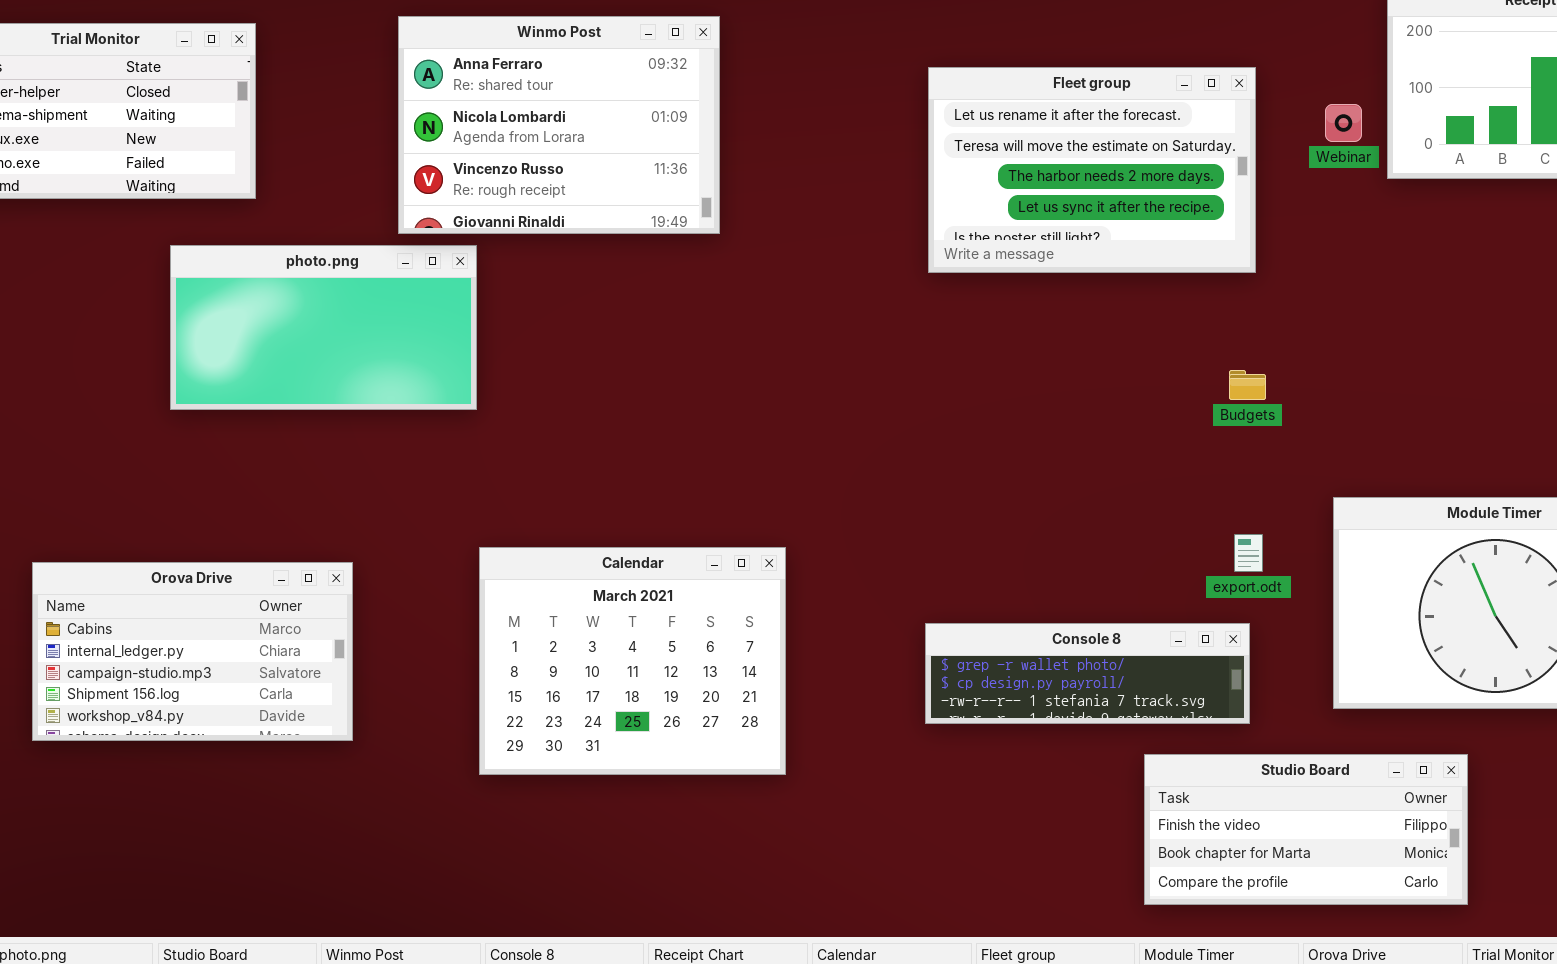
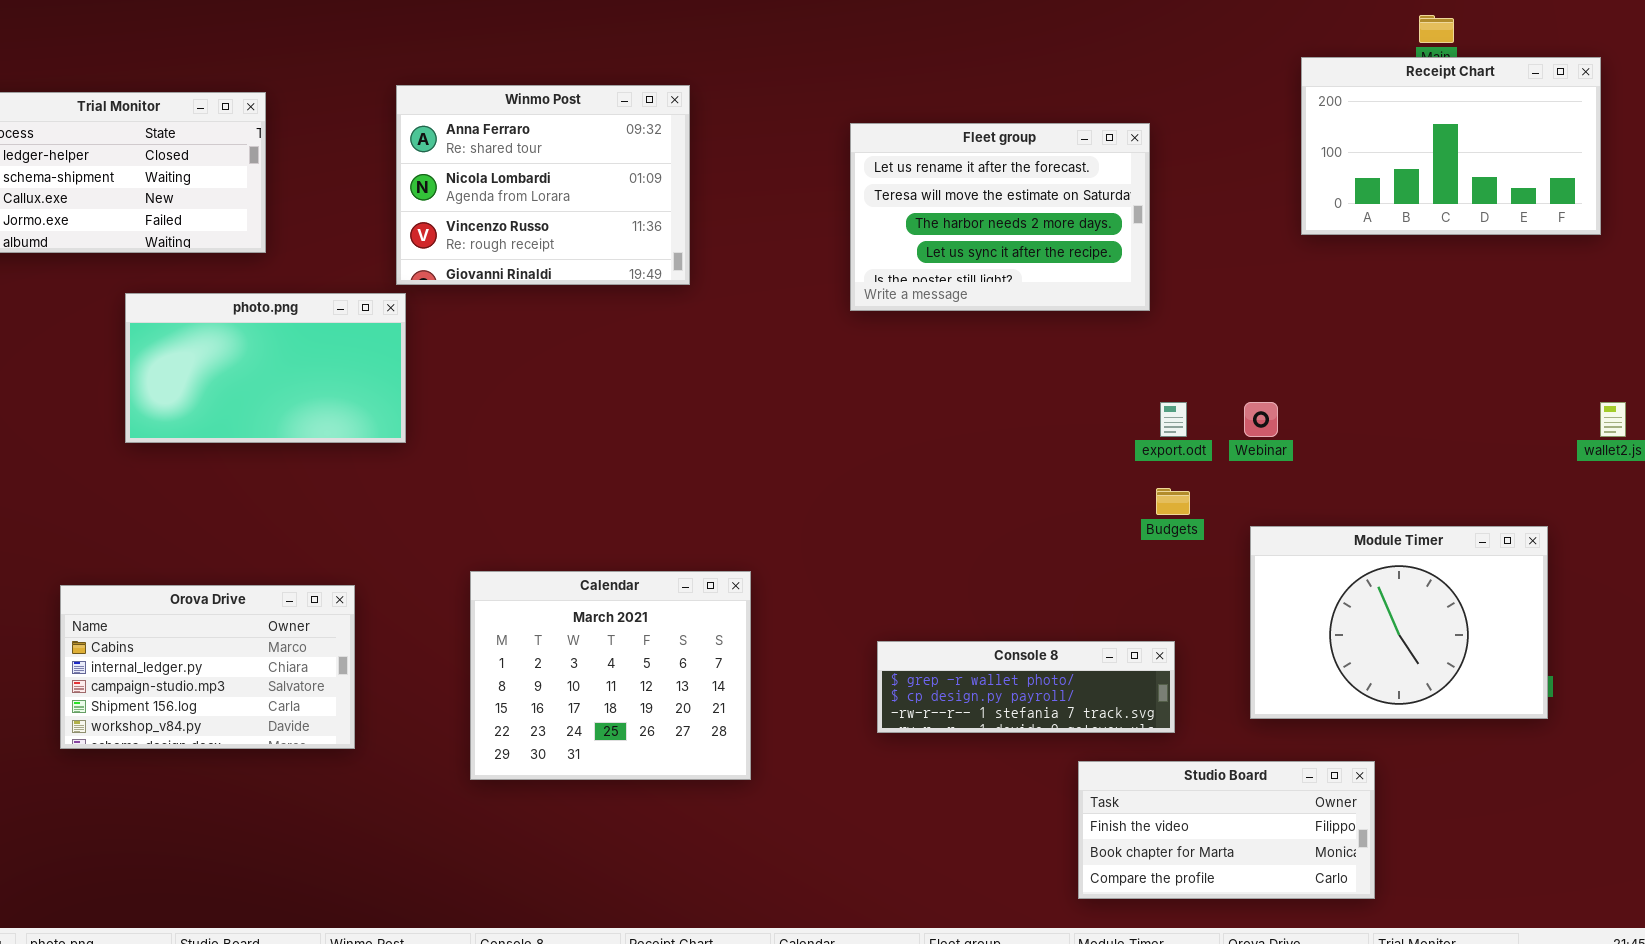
Fleet group: [928,67,1256,273] -> [850,123,1150,311], moved
Webinar: [1325,104,1362,142] -> [1244,402,1278,437], moved
photo.png: [170,245,477,410] -> [125,293,406,443], moved
Budgets: [1229,370,1266,400] -> [1156,488,1190,515], moved
export.odt: [1234,534,1263,572] -> [1160,402,1187,437], moved

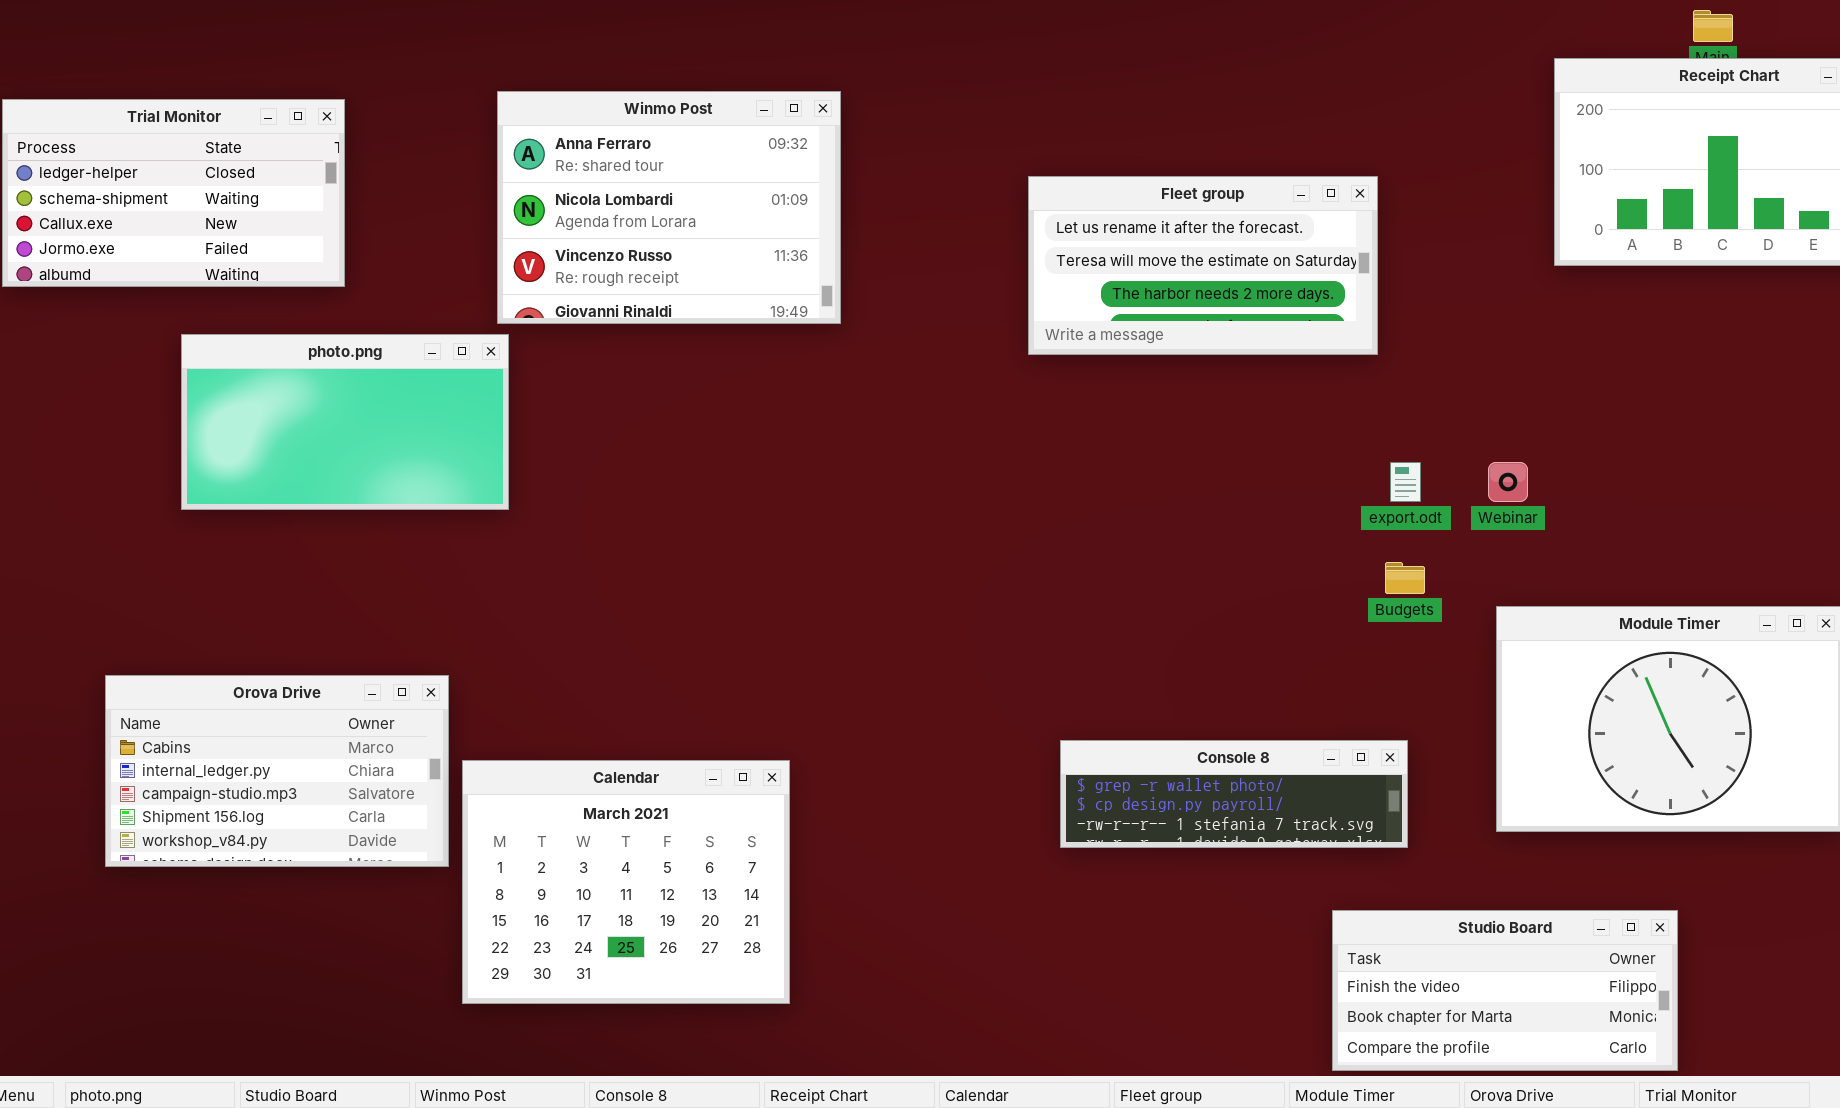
Fleet group: [850,123,1150,311] -> [1028,176,1378,355], resized
Calendar: [470,571,751,780] -> [462,760,790,1004], moved
Studio Board: [1078,761,1375,899] -> [1332,910,1678,1071], moved

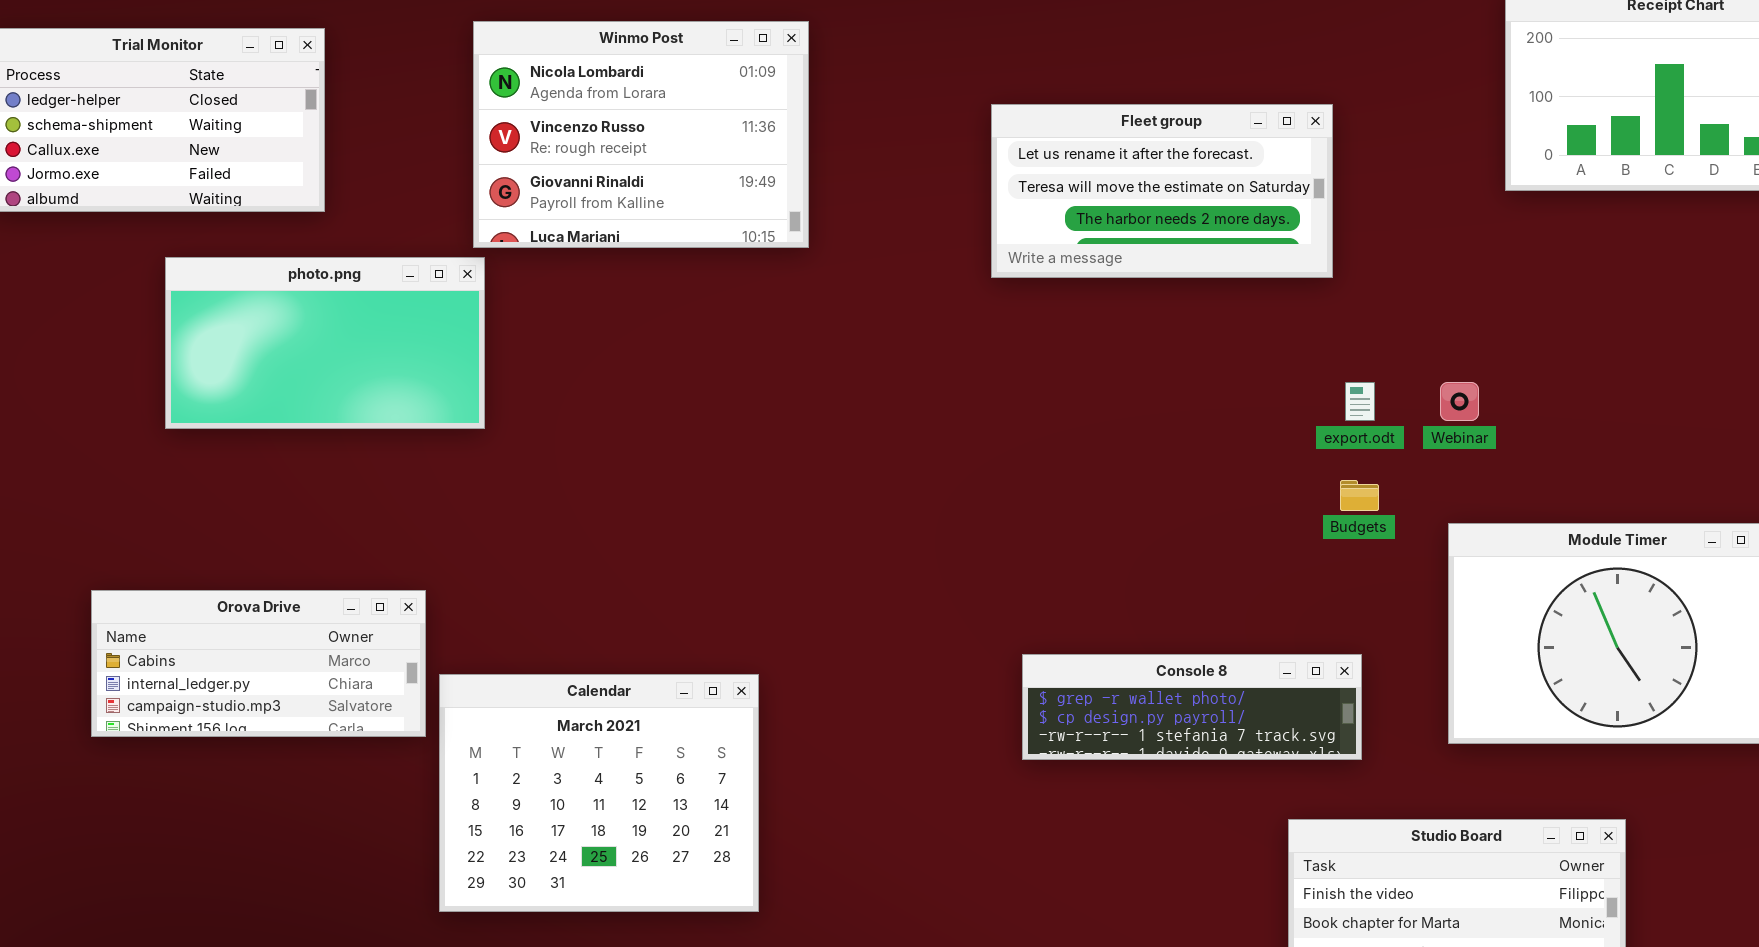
Winmo Post: [497,91,841,324] -> [473,21,809,248], scrolled down 1 row
Orova Drive: [105,675,449,867] -> [91,590,426,737], resized

